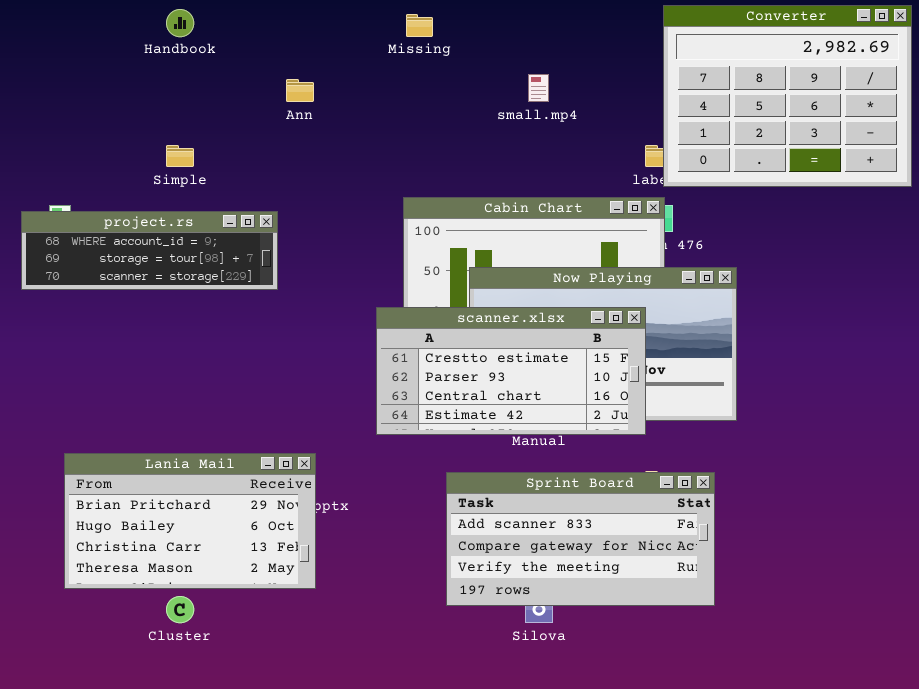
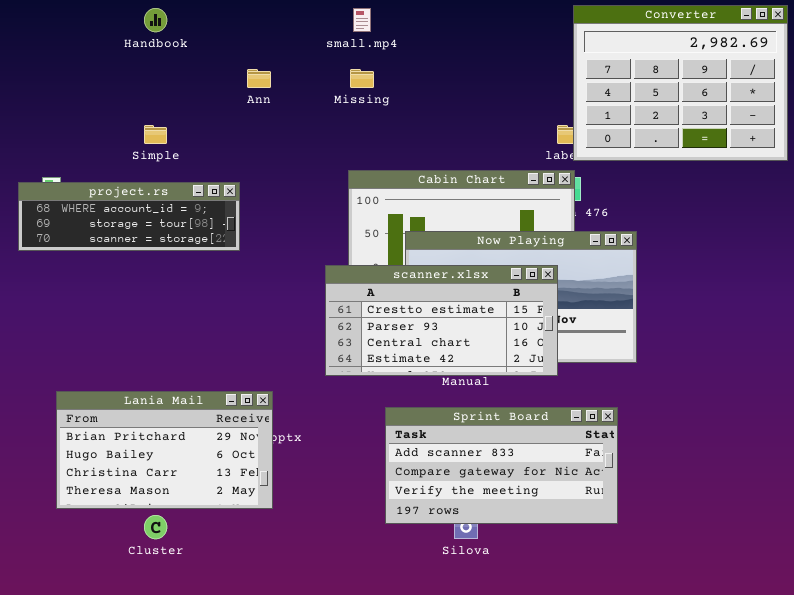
Missing: [406,14,433,37] -> [350,69,374,88], moved
small.mp4: [528,74,549,102] -> [353,8,371,32], moved

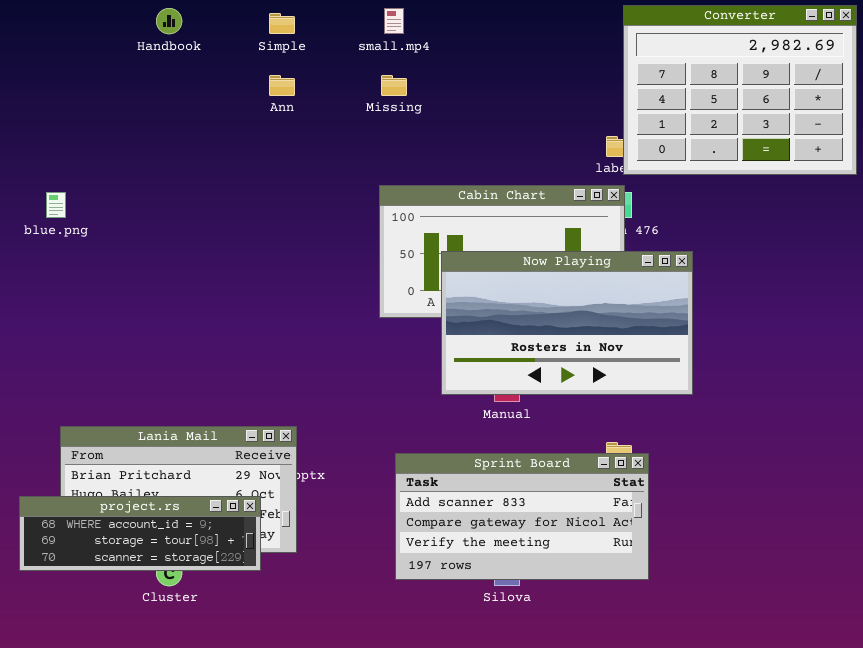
Simple: [144,125,167,144] -> [269,13,295,34], moved
project.rs: [18,182,240,251] -> [19,496,261,571], moved
scanner.xlsx: [325,265,558,376] -> none, closed
Sprint Board: [385,407,618,524] -> [395,453,649,580], moved

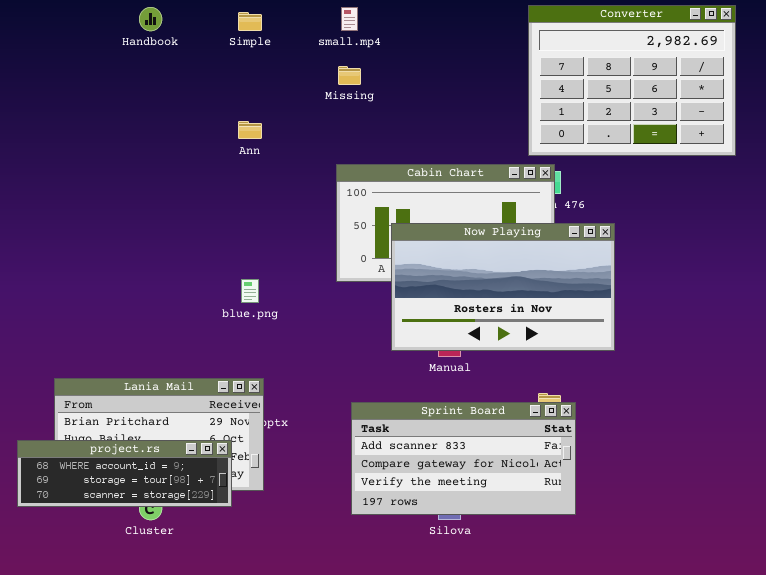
Converter: [623,5,857,175] -> [528,5,736,156], moved
Ann: [269,75,295,96] -> [238,121,262,139], moved
blue.png: [46,192,66,218] -> [241,279,259,303], moved

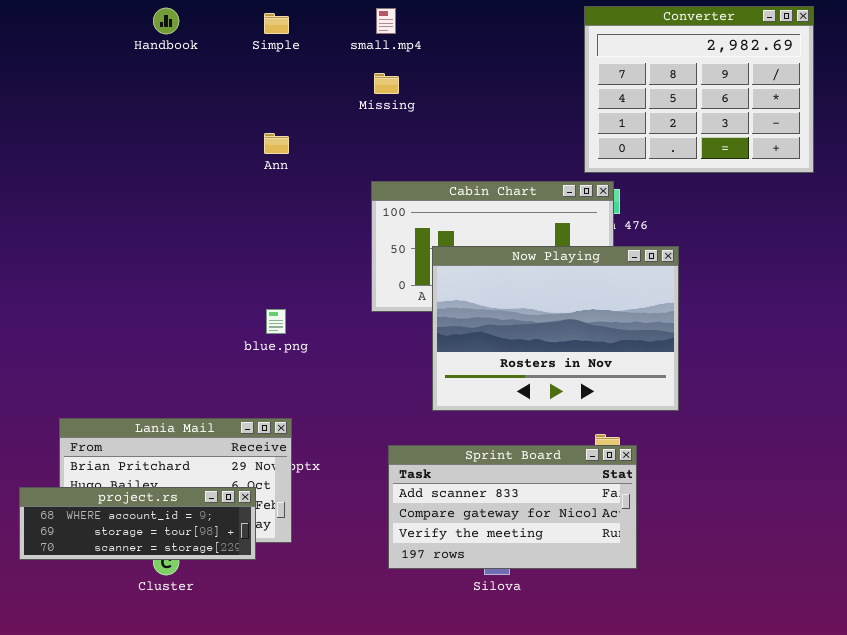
Now Playing: [391,223,615,351] -> [432,246,679,411], resized

